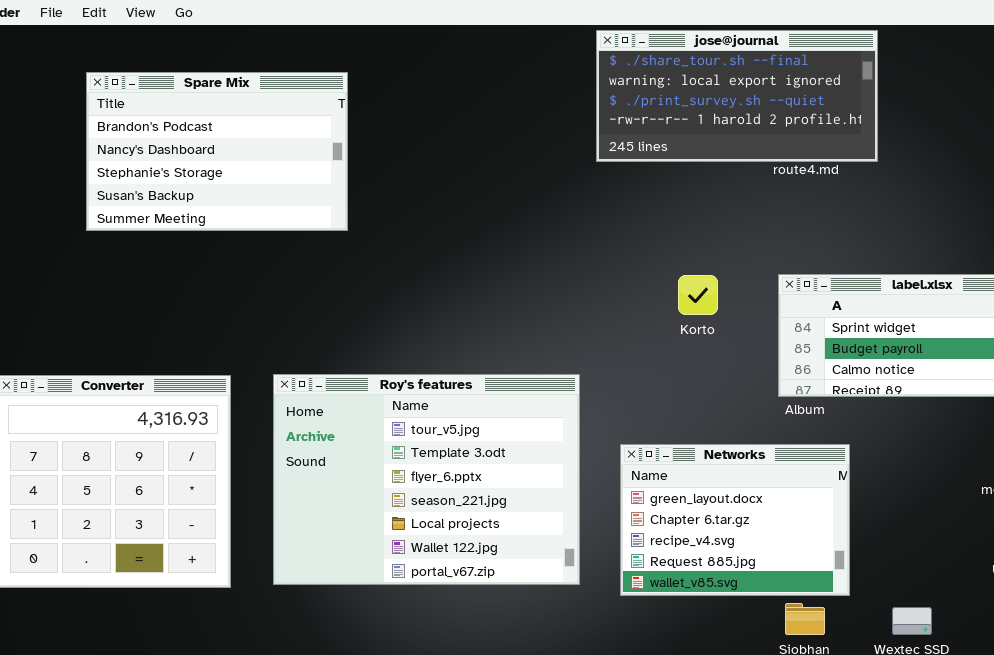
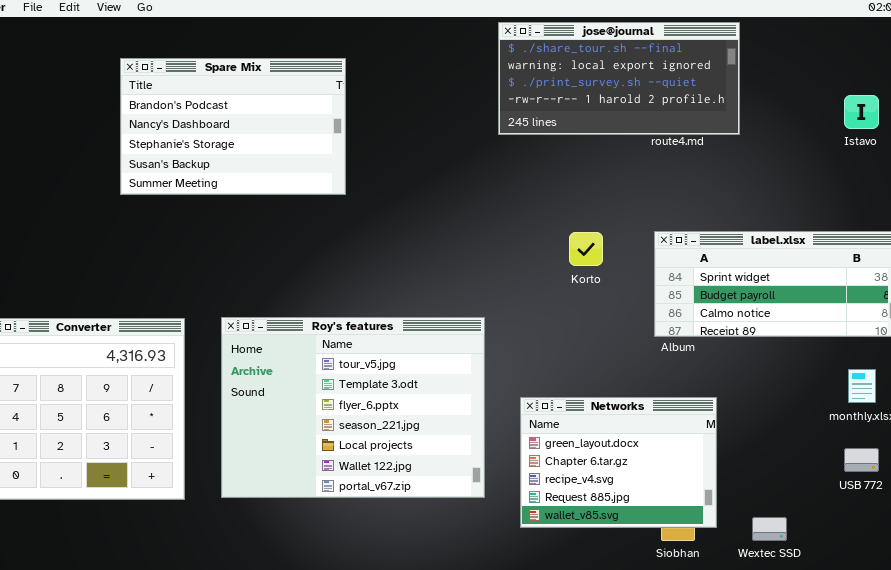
Spare Mix: [86,72,348,231] -> [120,58,346,195], moved
Networks: [620,444,850,596] -> [520,397,717,528], moved

